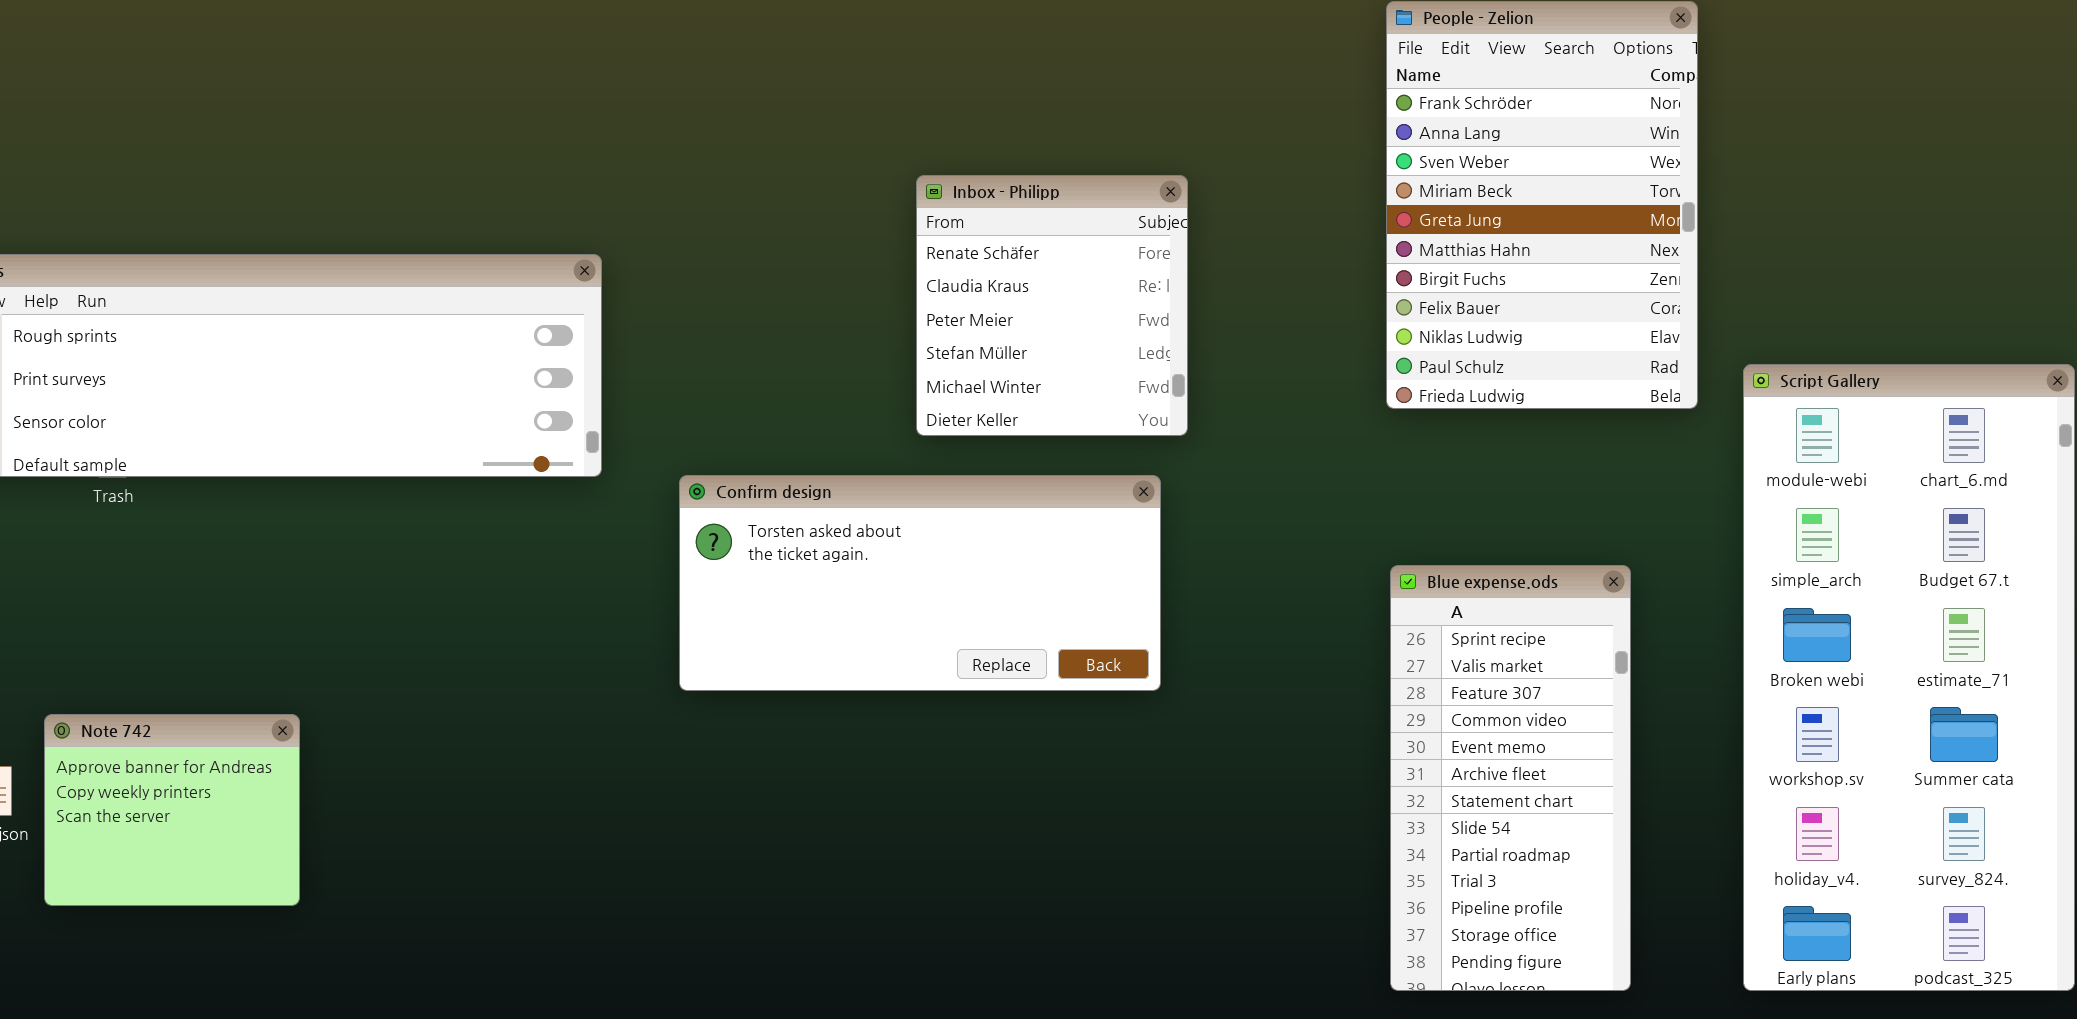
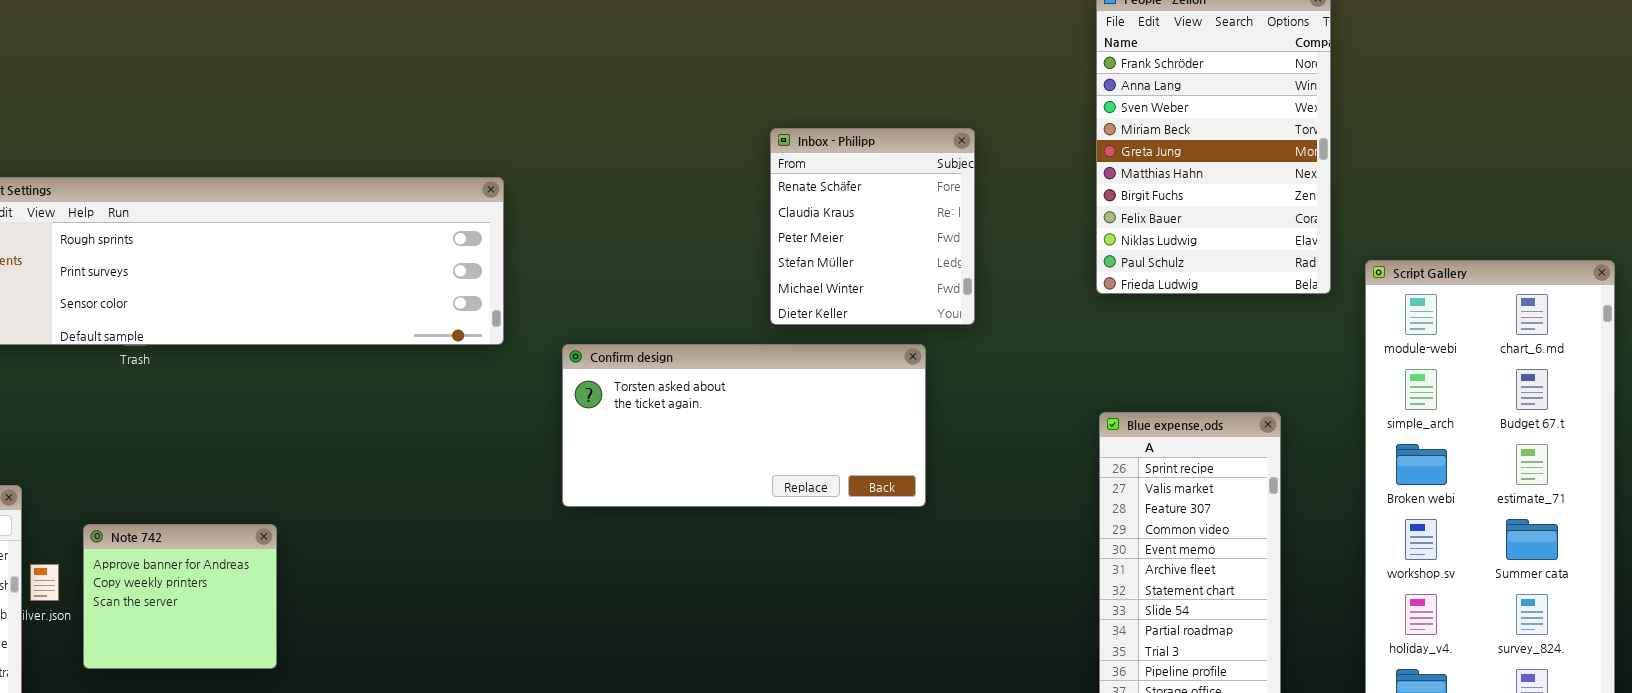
Inbox - Philipp: [916,175,1188,436] -> [770,128,975,325], moved

